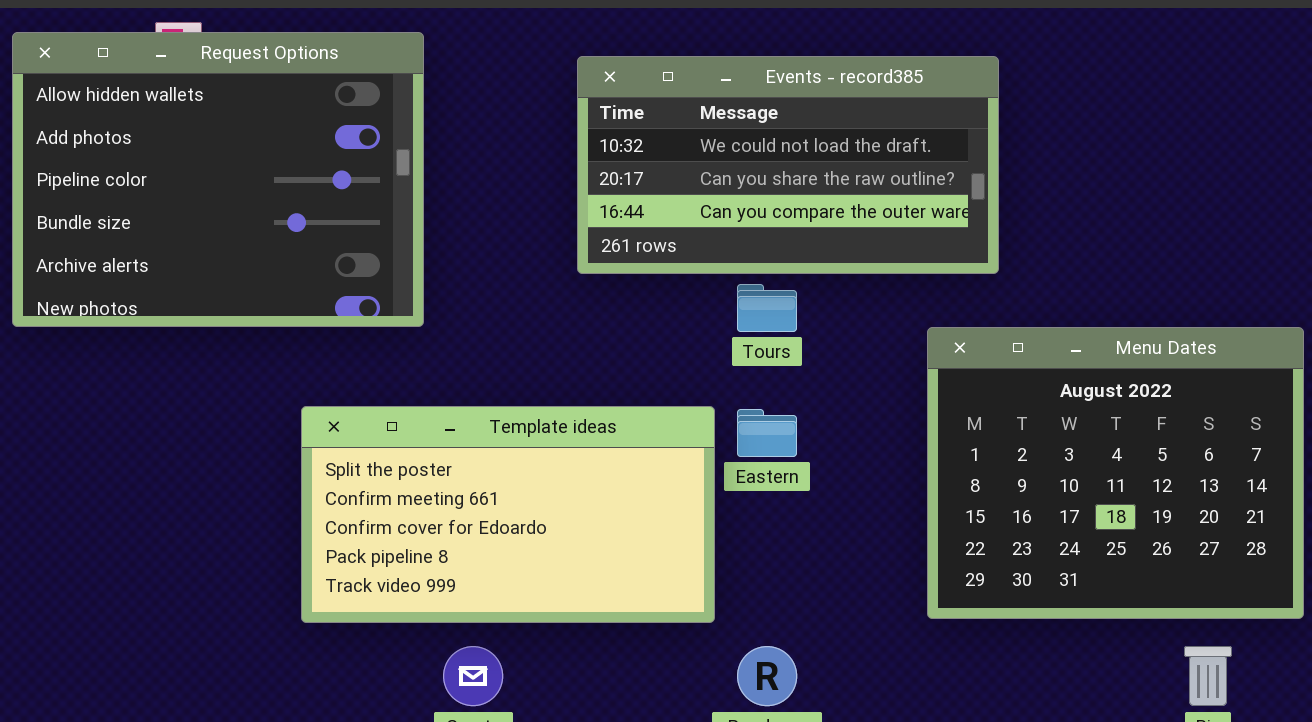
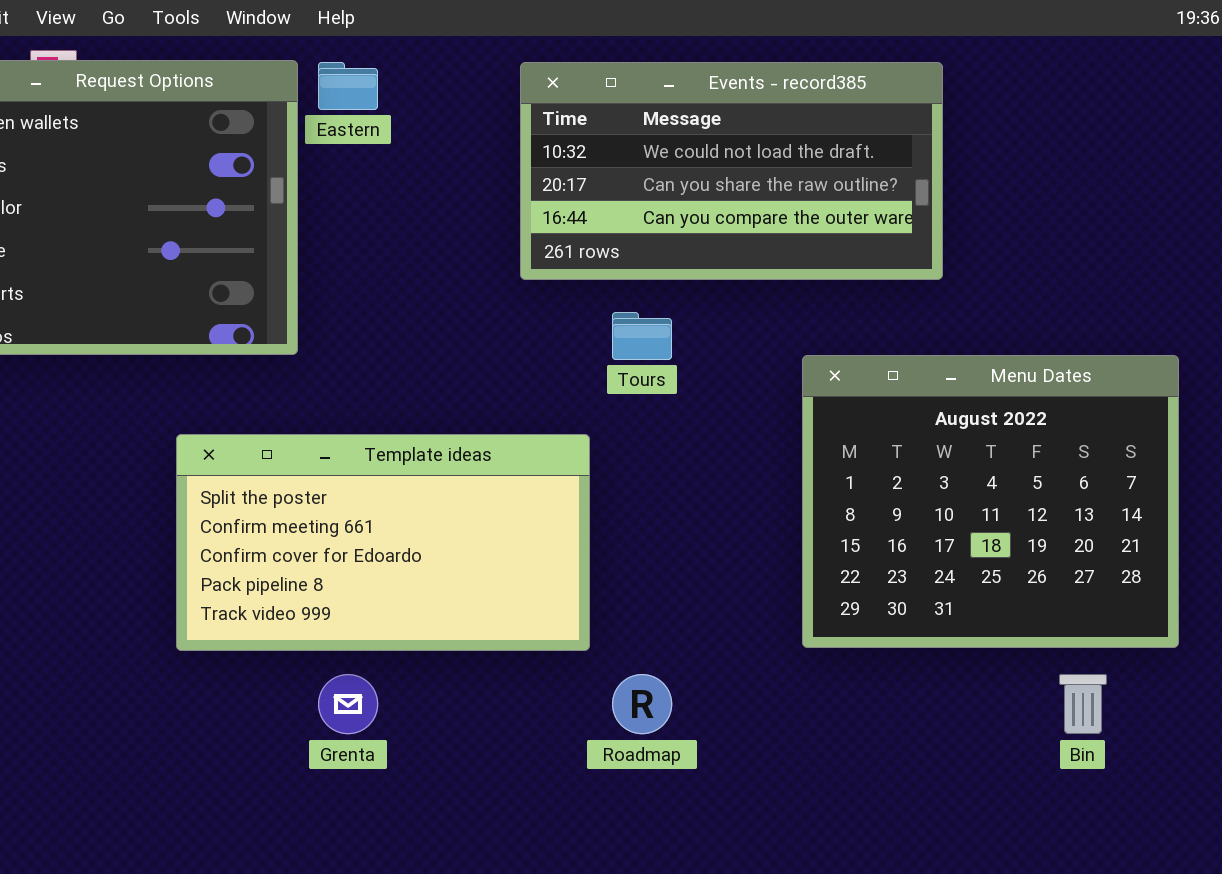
Events - record385: [577,56,999,274] -> [520,62,943,280], moved
Eastern: [737,409,797,457] -> [318,62,378,110], moved

